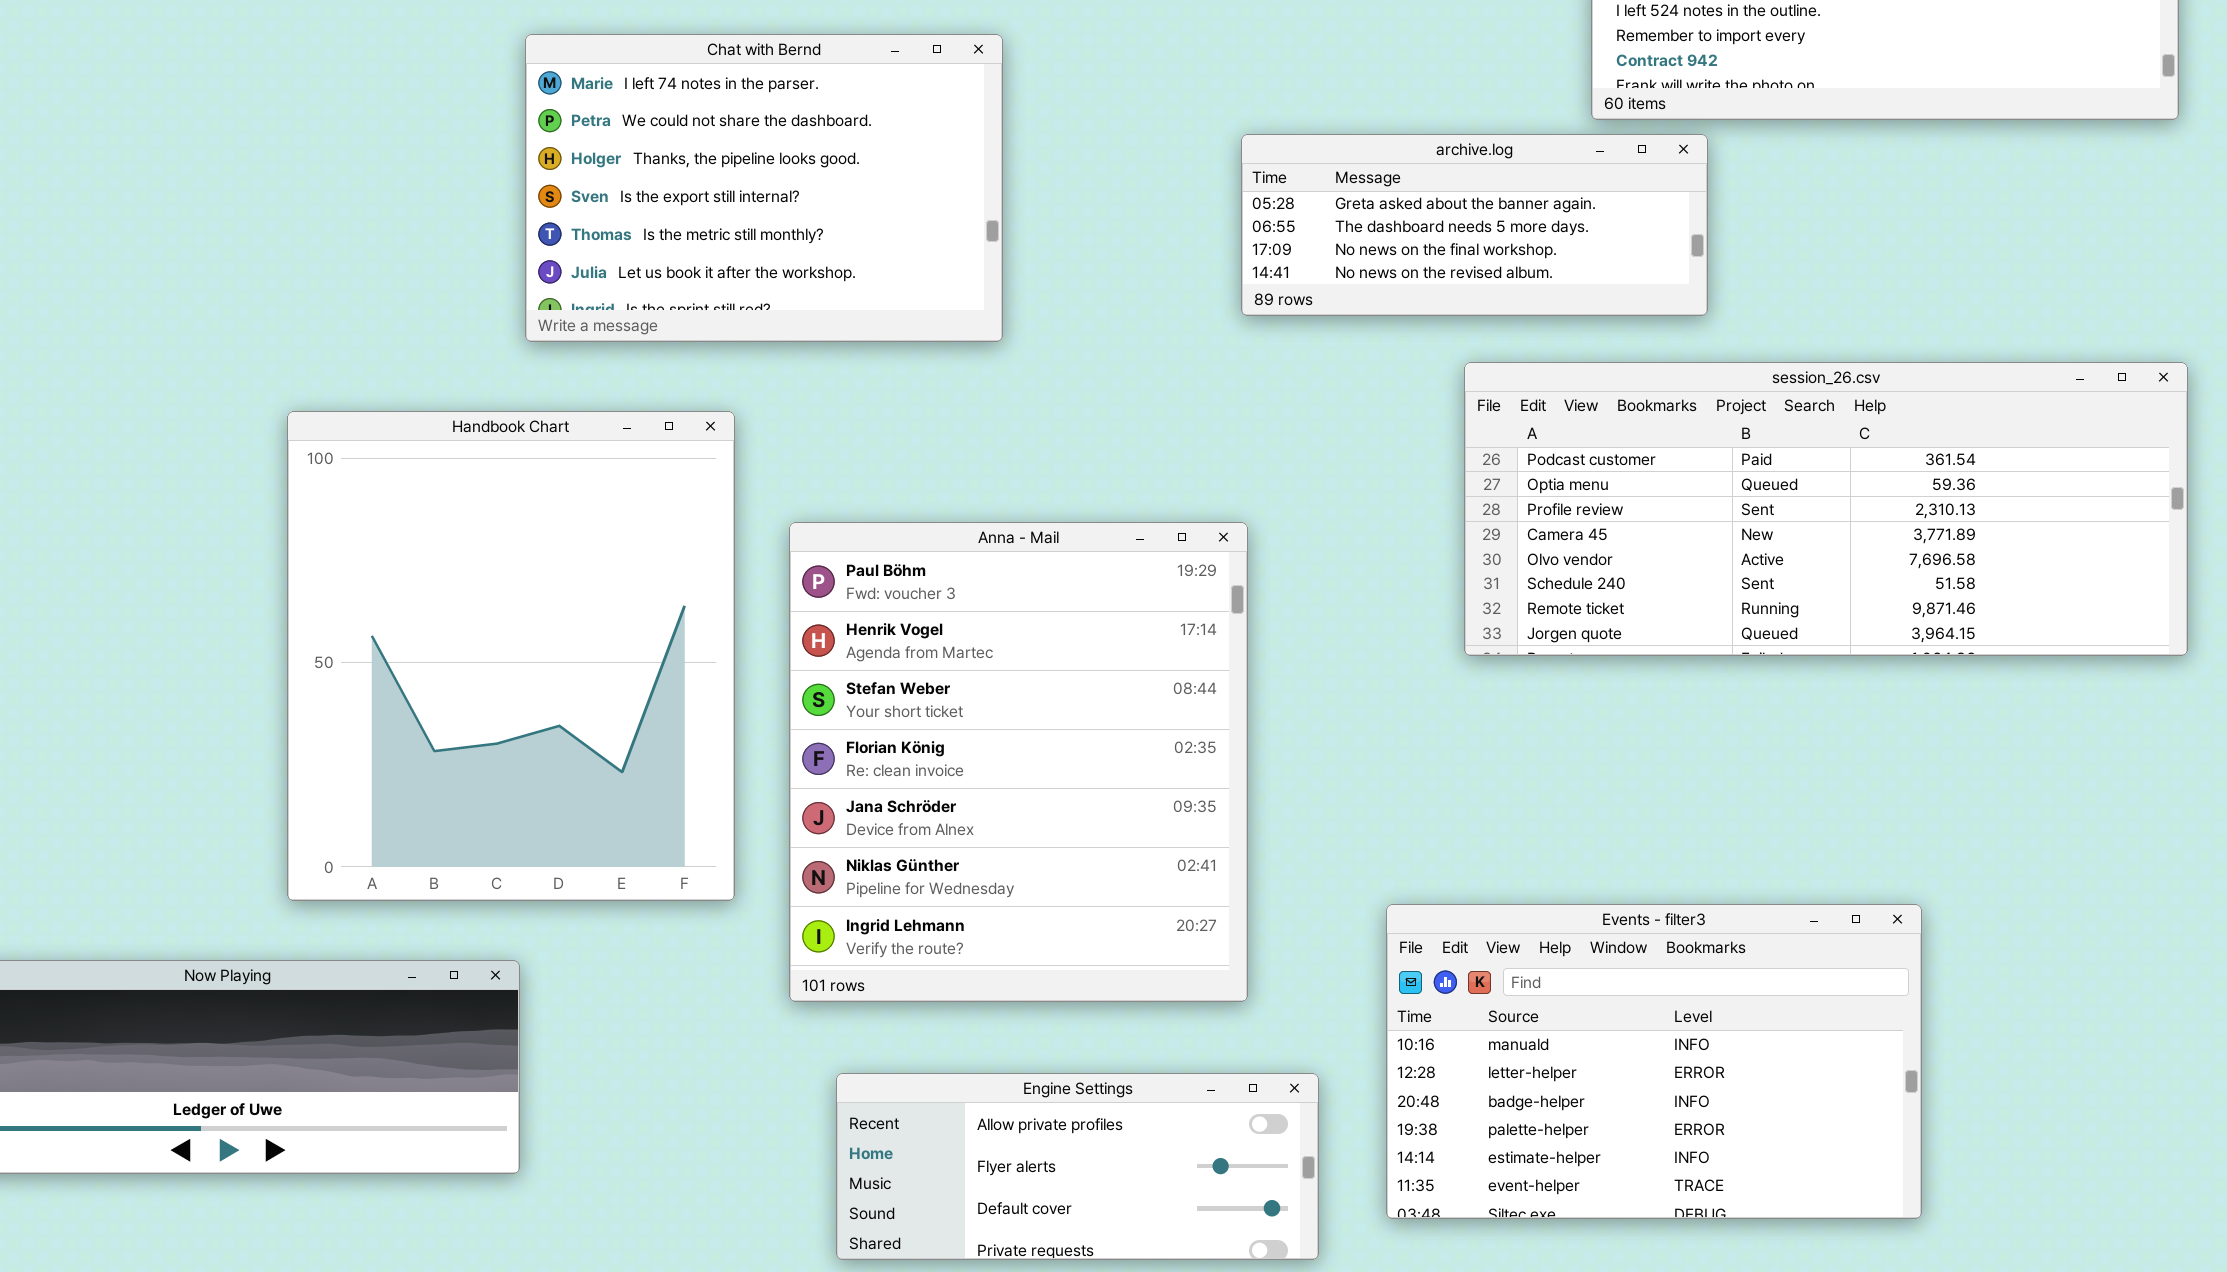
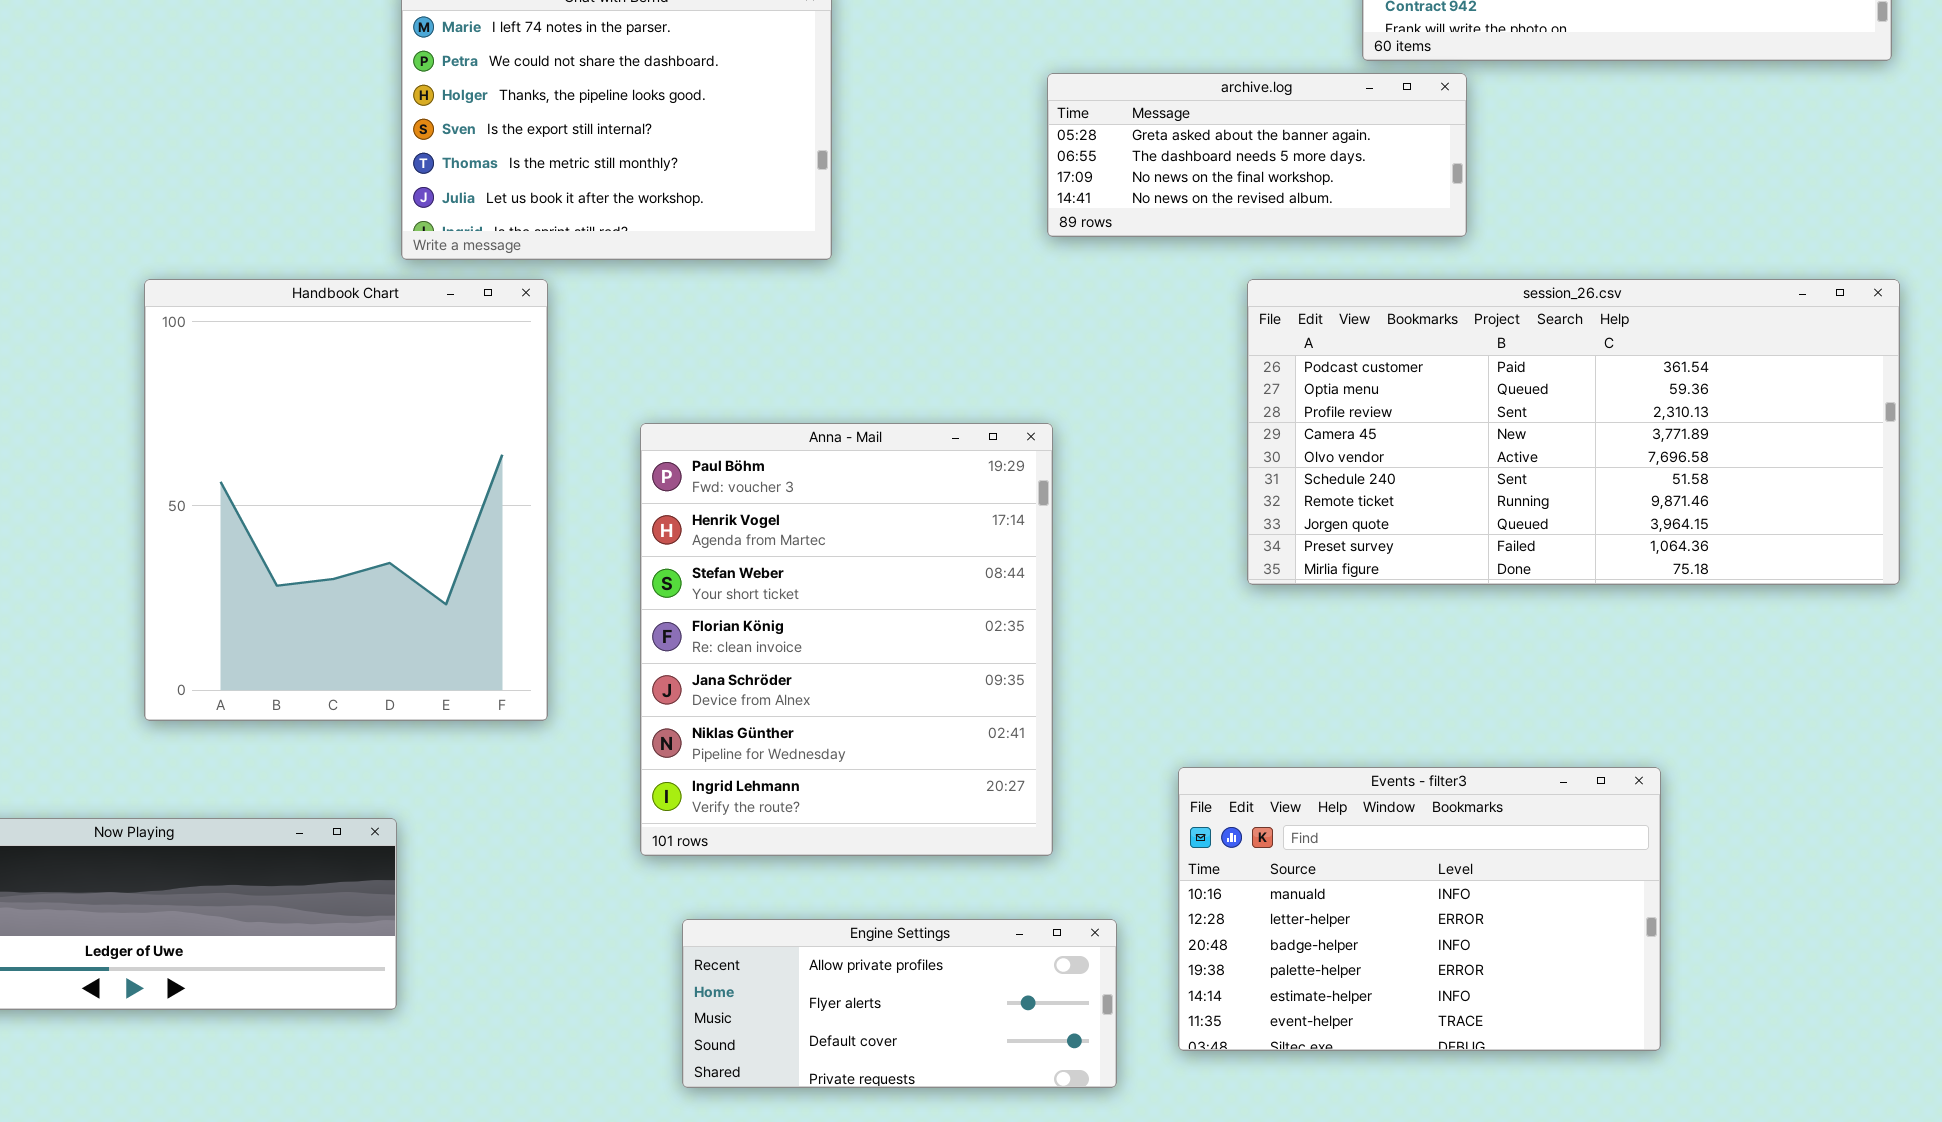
session_26.csv: [1464,362,2188,656] -> [1247,279,1900,585], resized
Handbook Chart: [287,411,735,901] -> [144,279,548,721], moved

